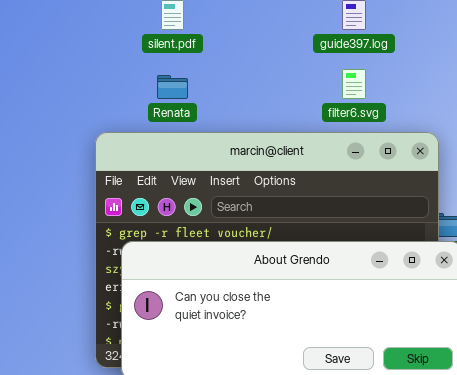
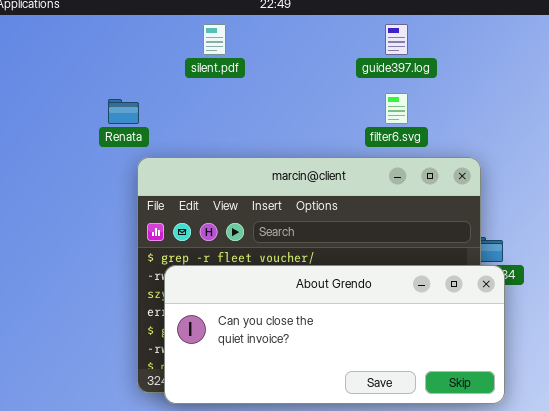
Renata: [157,75,188,99] -> [108,99,139,124], moved

